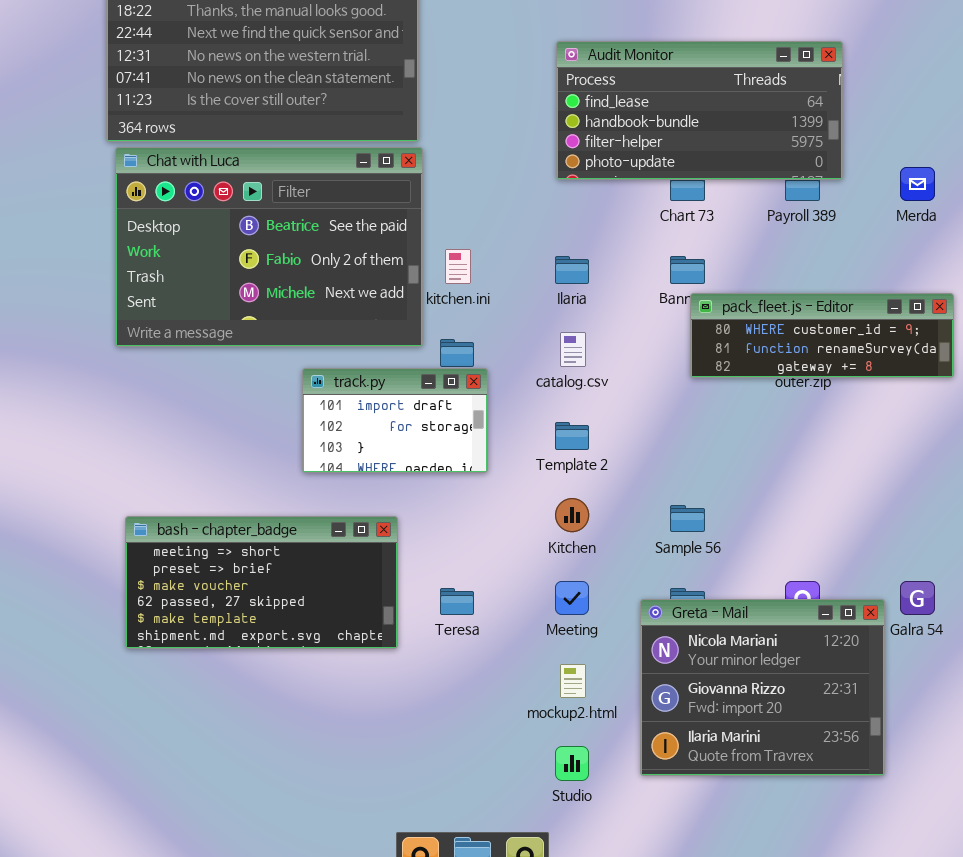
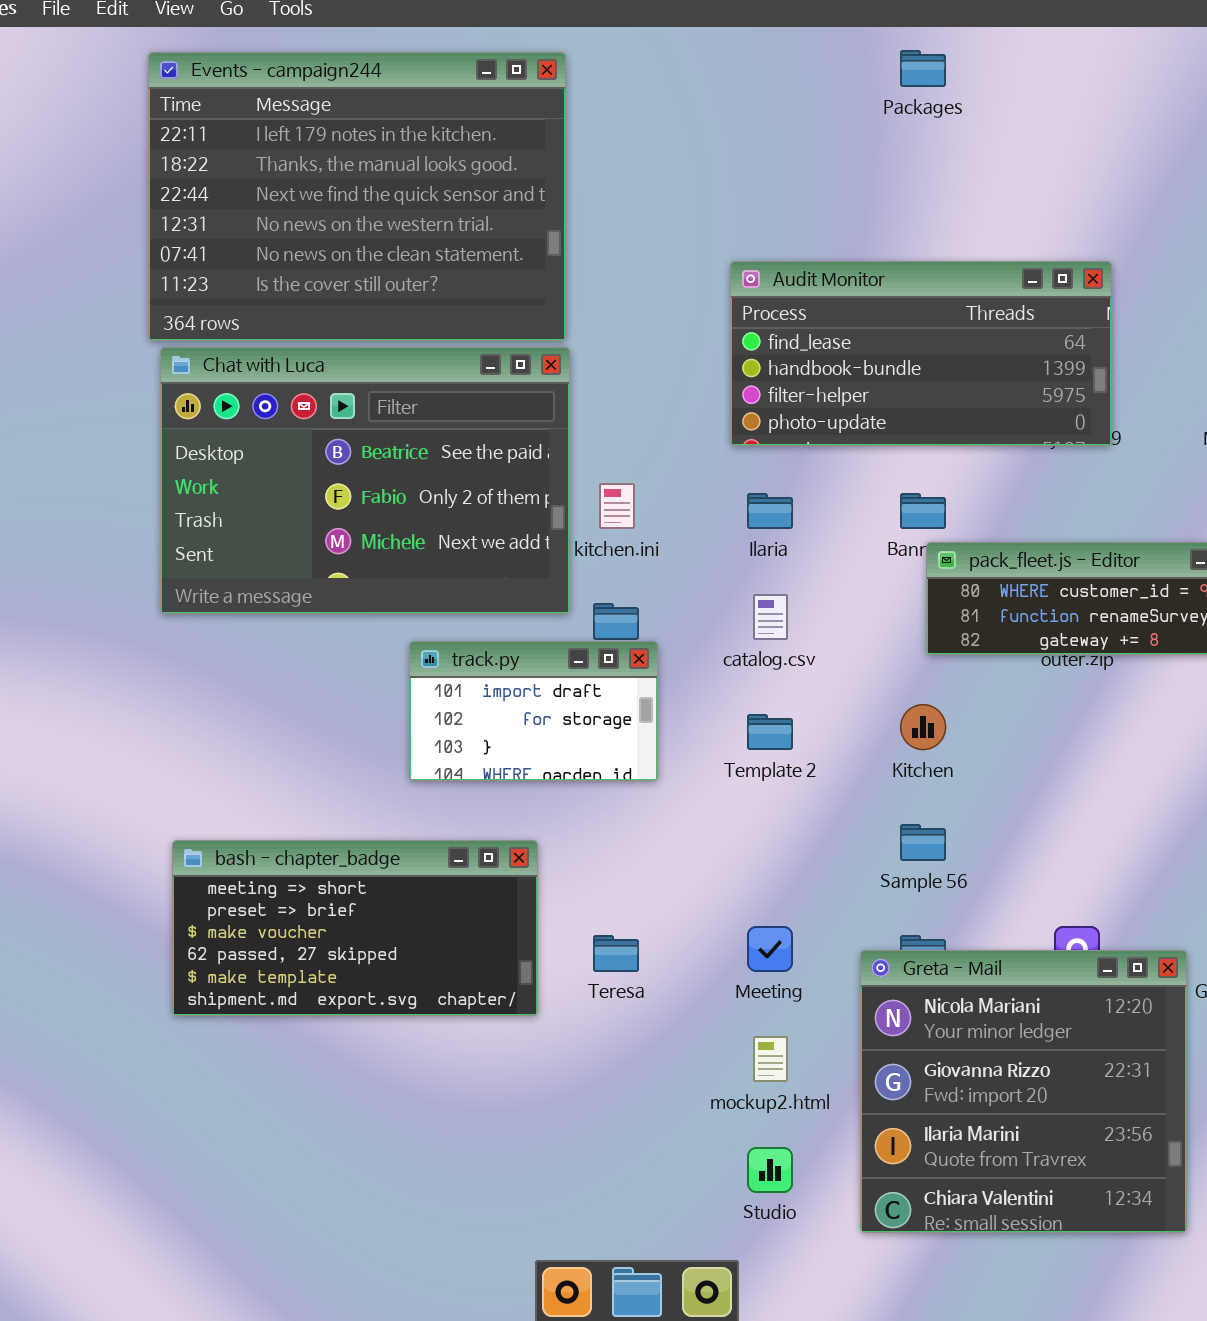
Audit Monitor: [556,41,843,180] -> [730,261,1112,446], moved
Kitchen: [555,498,589,532] -> [900,704,946,750], moved
Greta - Mail: [640,599,885,776] -> [860,950,1187,1233], resized

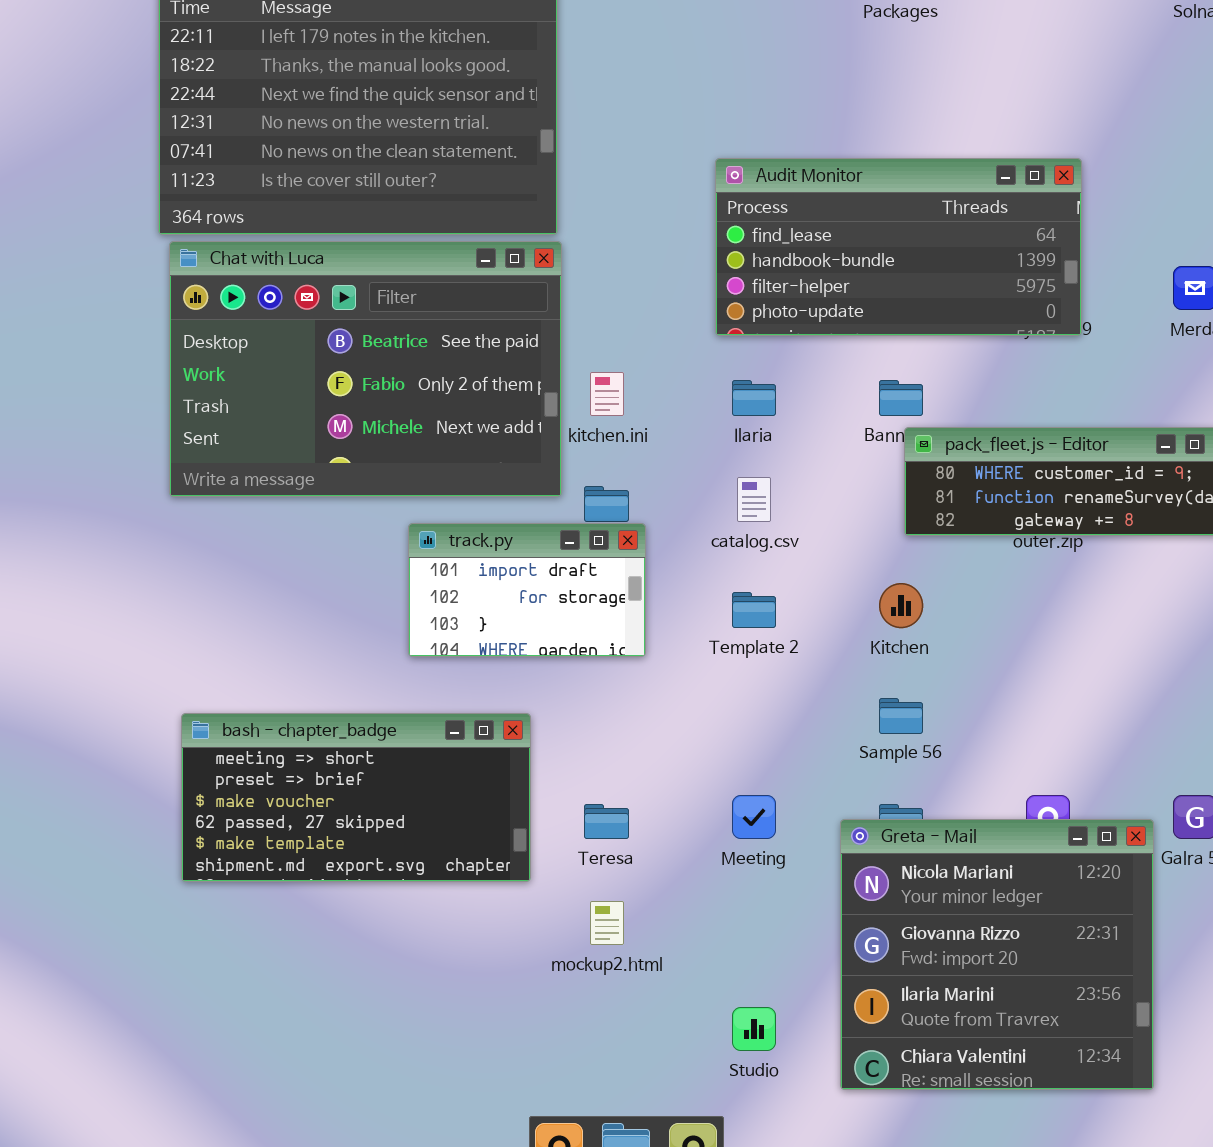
mockup2.html: [753,1036,788,1082] -> [590,901,624,945], moved

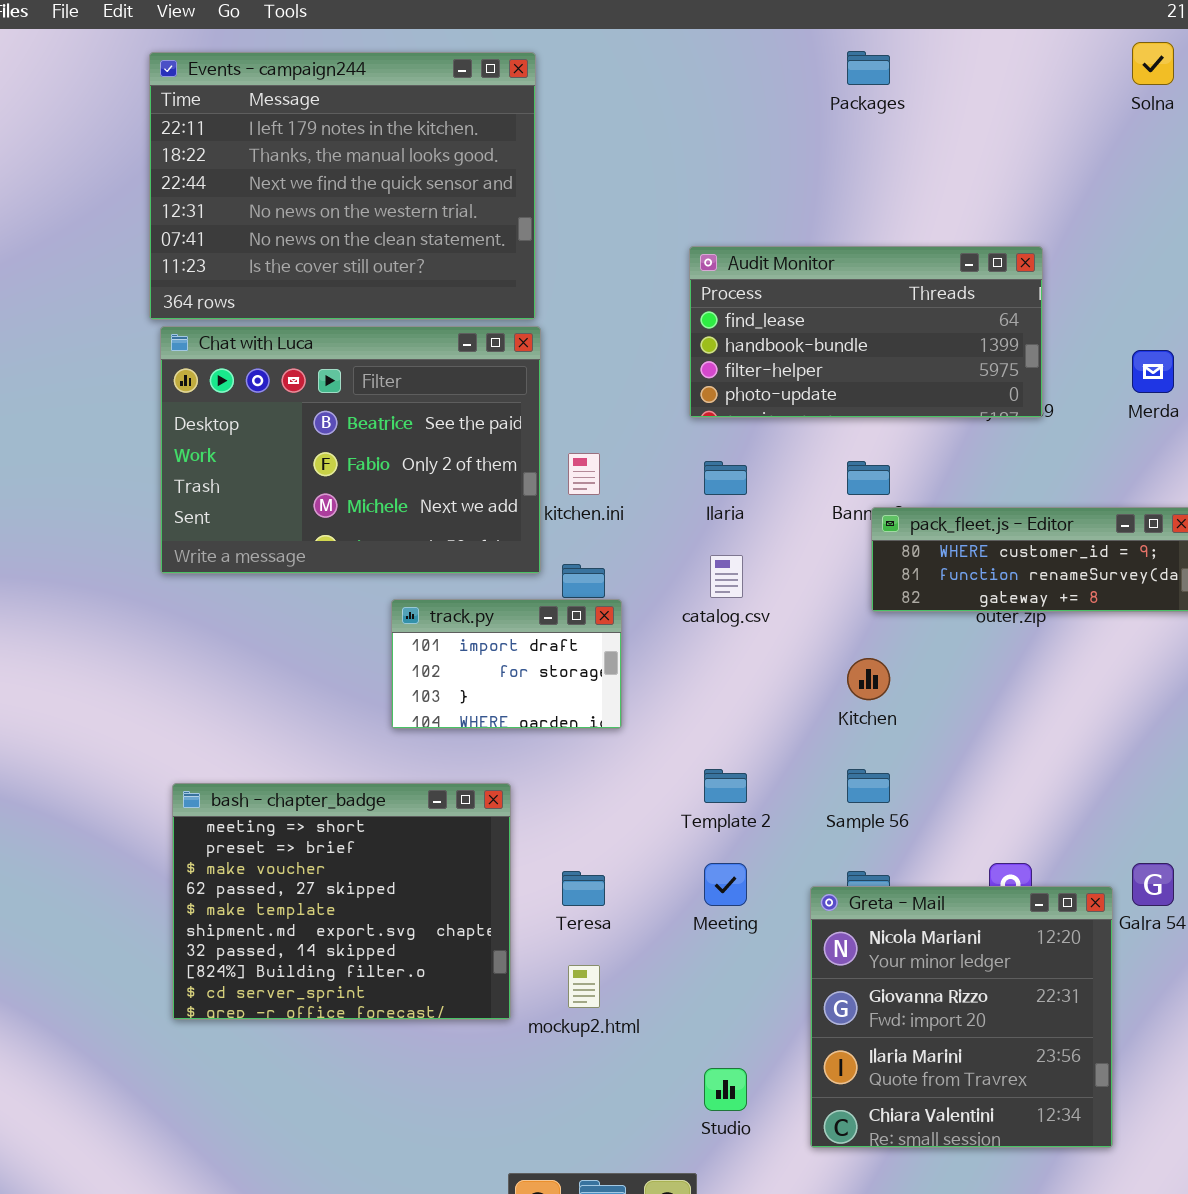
Template 2: [732,592,776,628] -> [704,769,747,803], moved
bash - chapter_badge: [181,713,531,882] -> [172,783,511,1020], resized

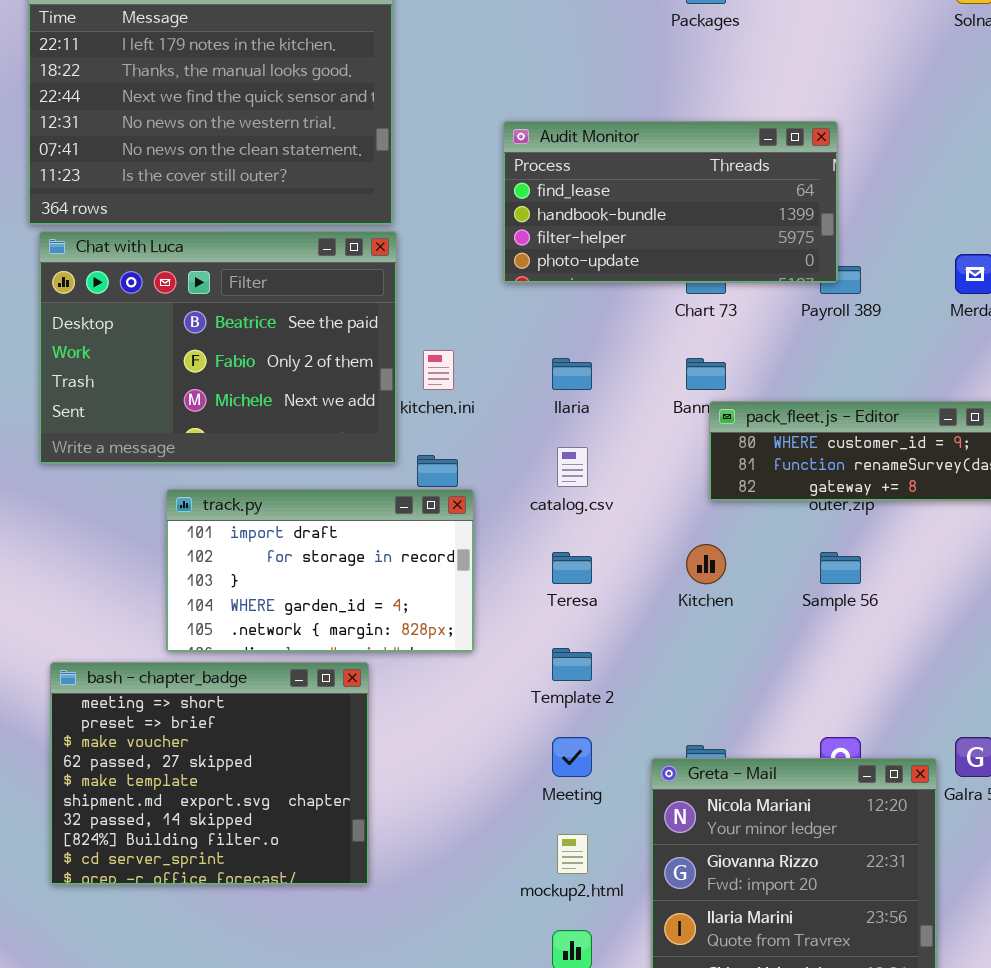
Audit Monitor: [689,246,1043,418] -> [503,121,838,283], moved
track.py: [391,599,622,729] -> [166,489,474,652], resized
Sample 56: [847,769,890,803] -> [820,552,861,584], moved
Teresa: [562,871,605,906] -> [552,552,592,584], moved
mockup2.html: [568,965,600,1008] -> [557,834,588,874], moved

